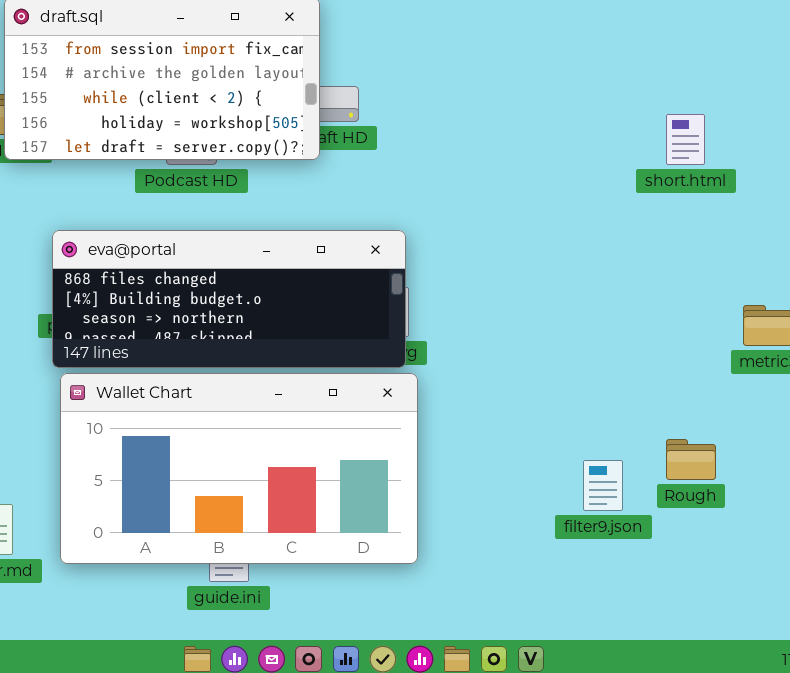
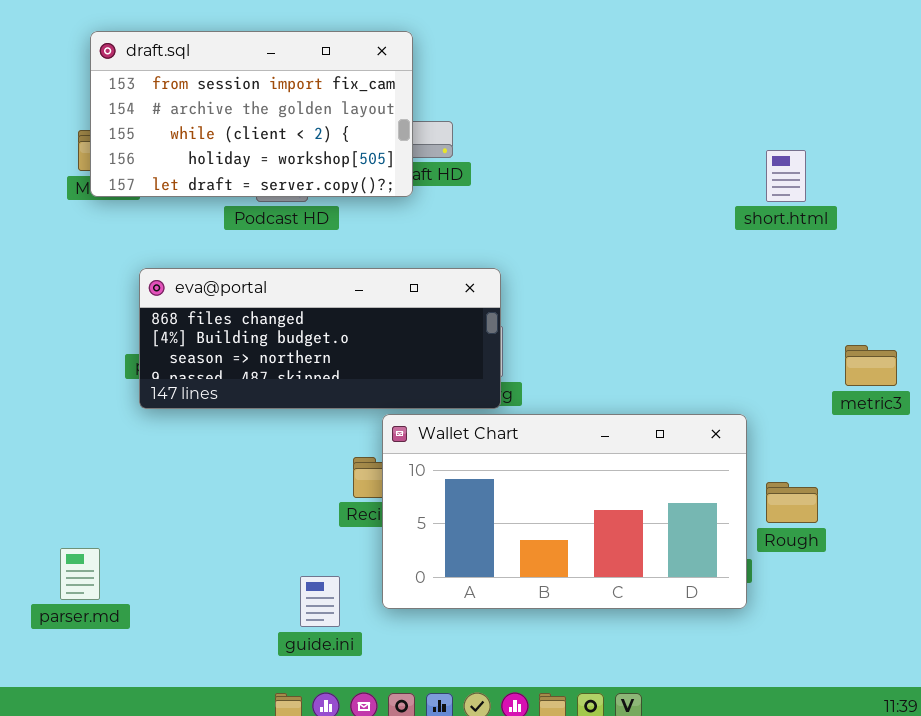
Wallet Chart: [60,373,418,564] -> [382,414,747,609], moved

